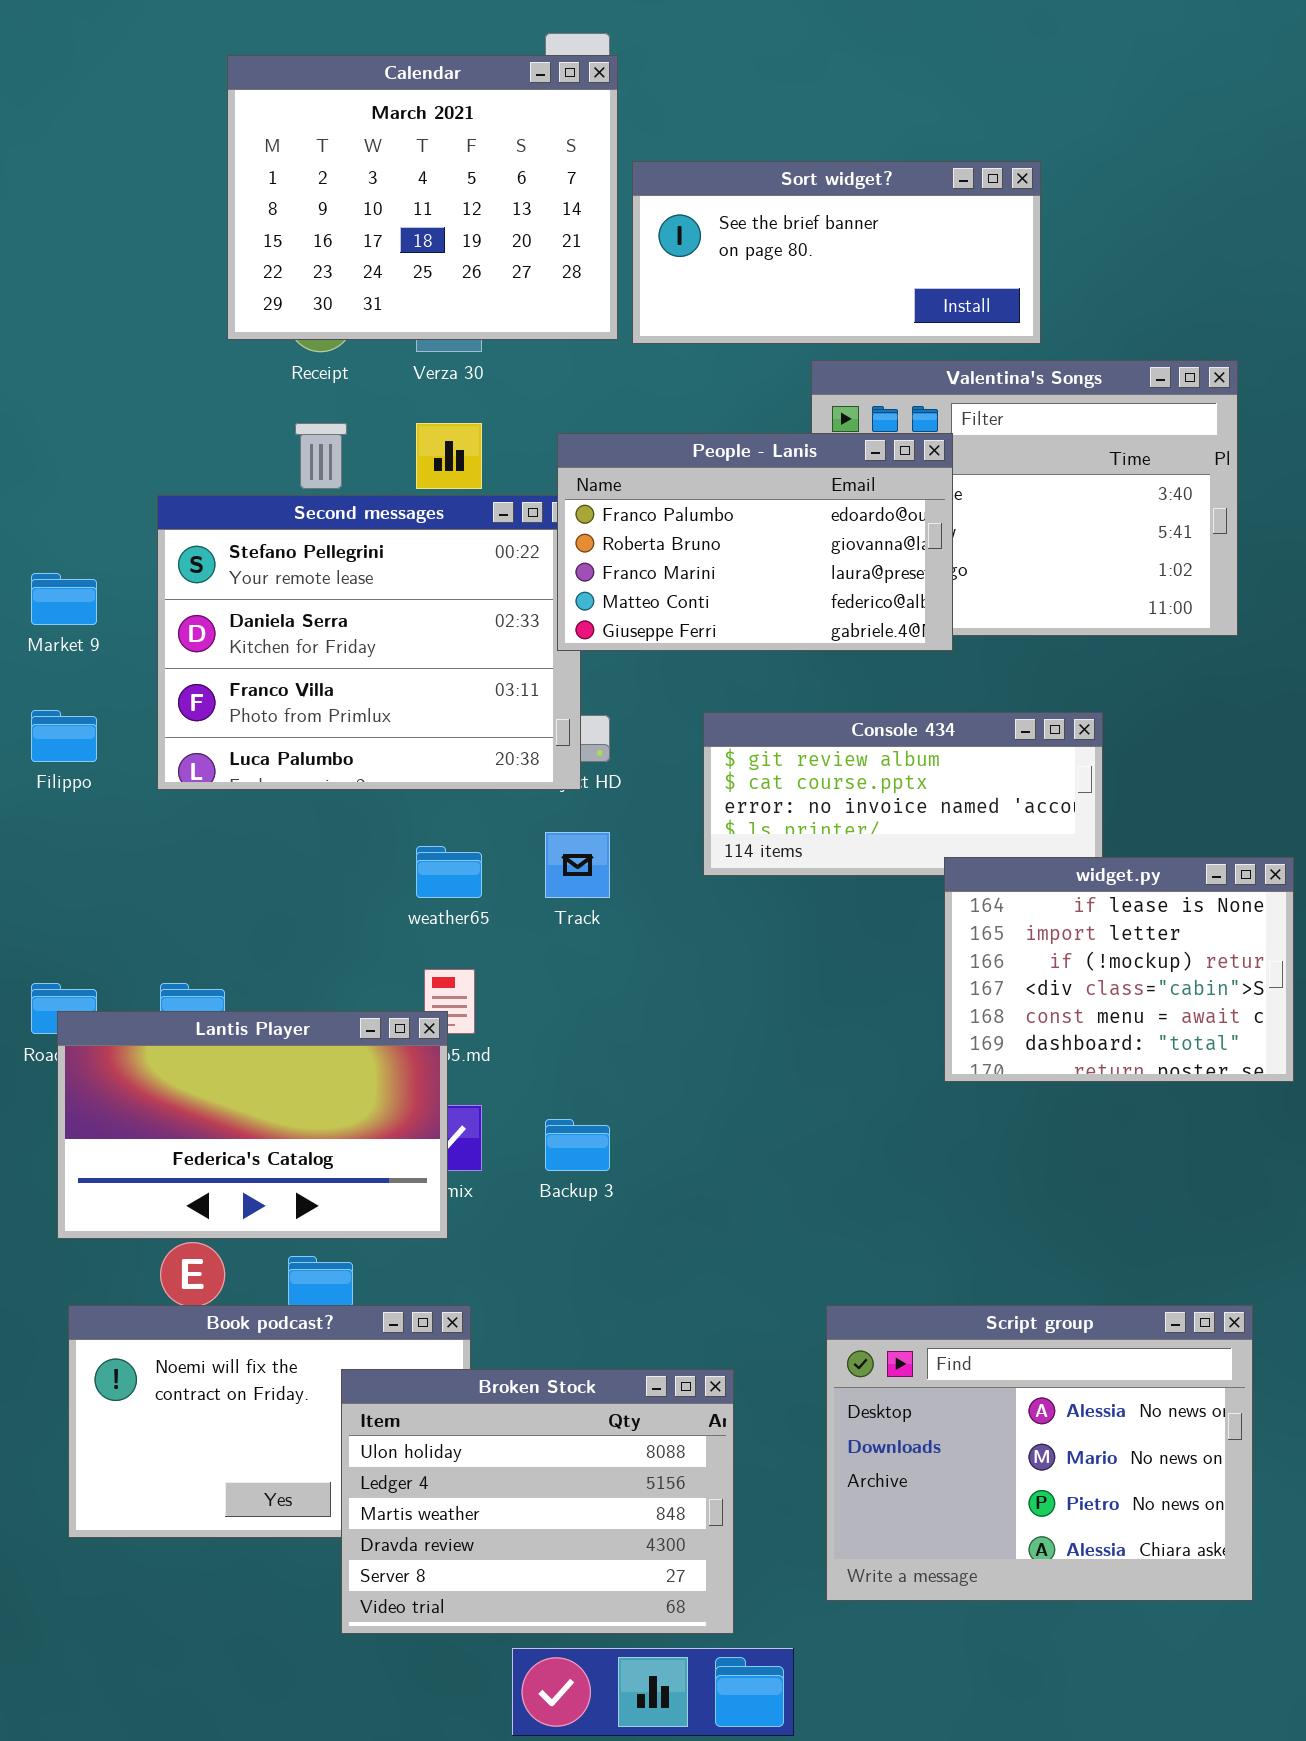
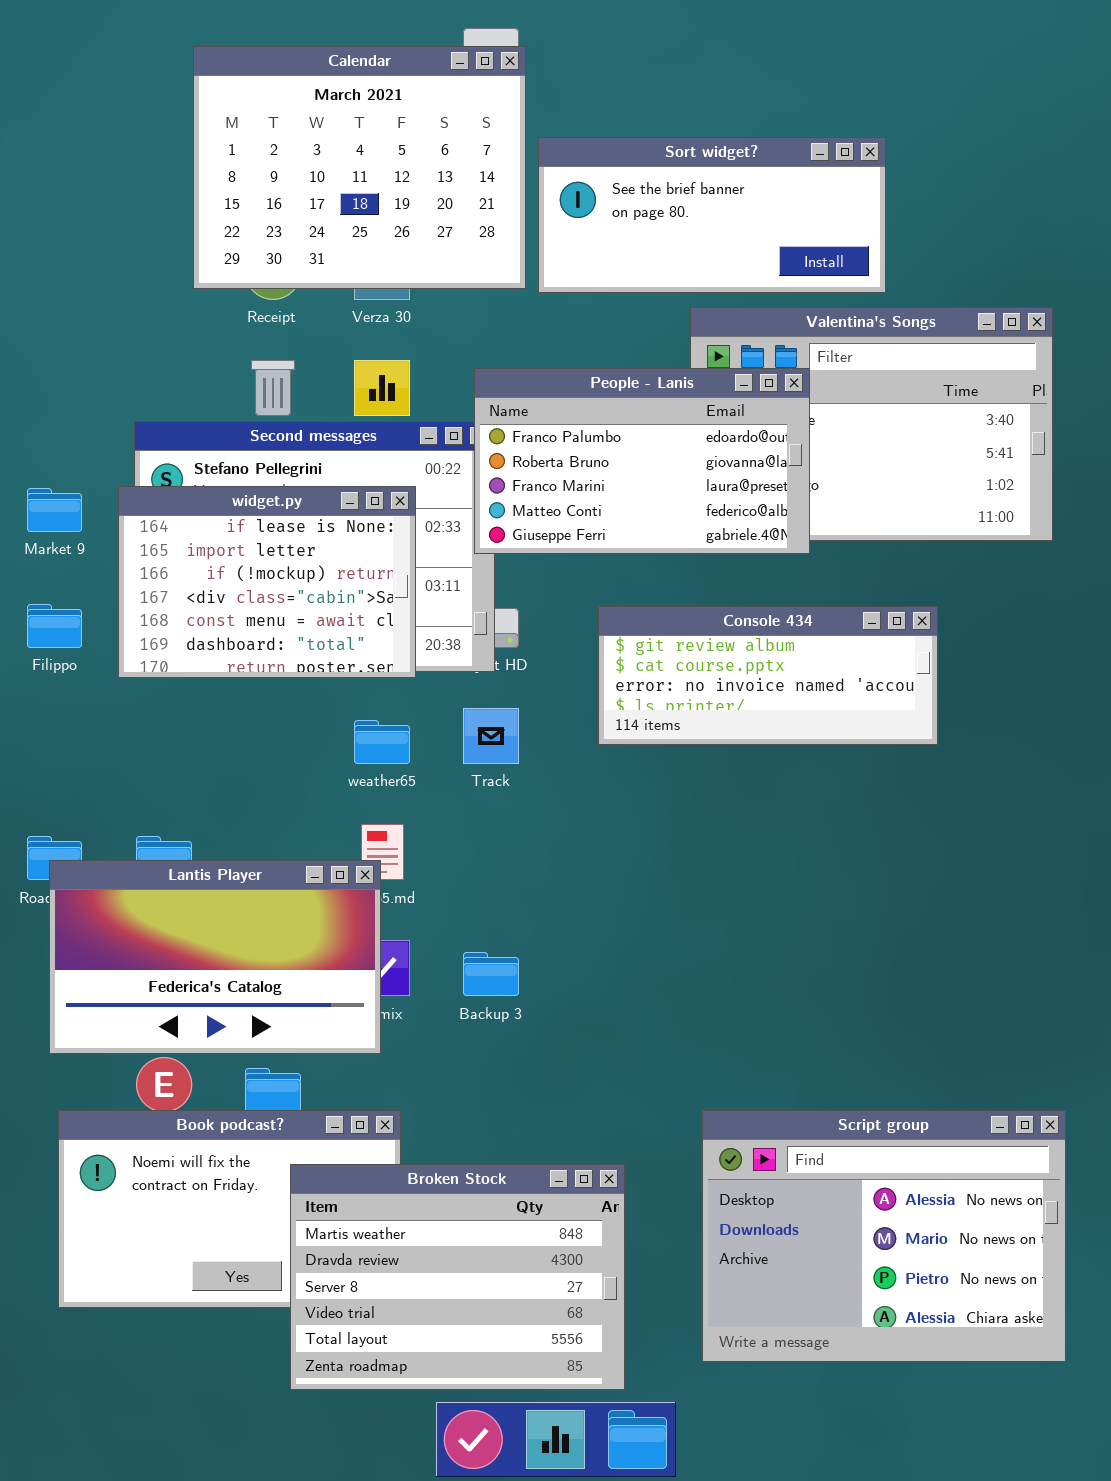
widget.py: [944,857,1294,1082] -> [118,486,416,678], moved
Broken Stock: [341,1369,734,1634] -> [290,1164,625,1390], scrolled down 2 rows

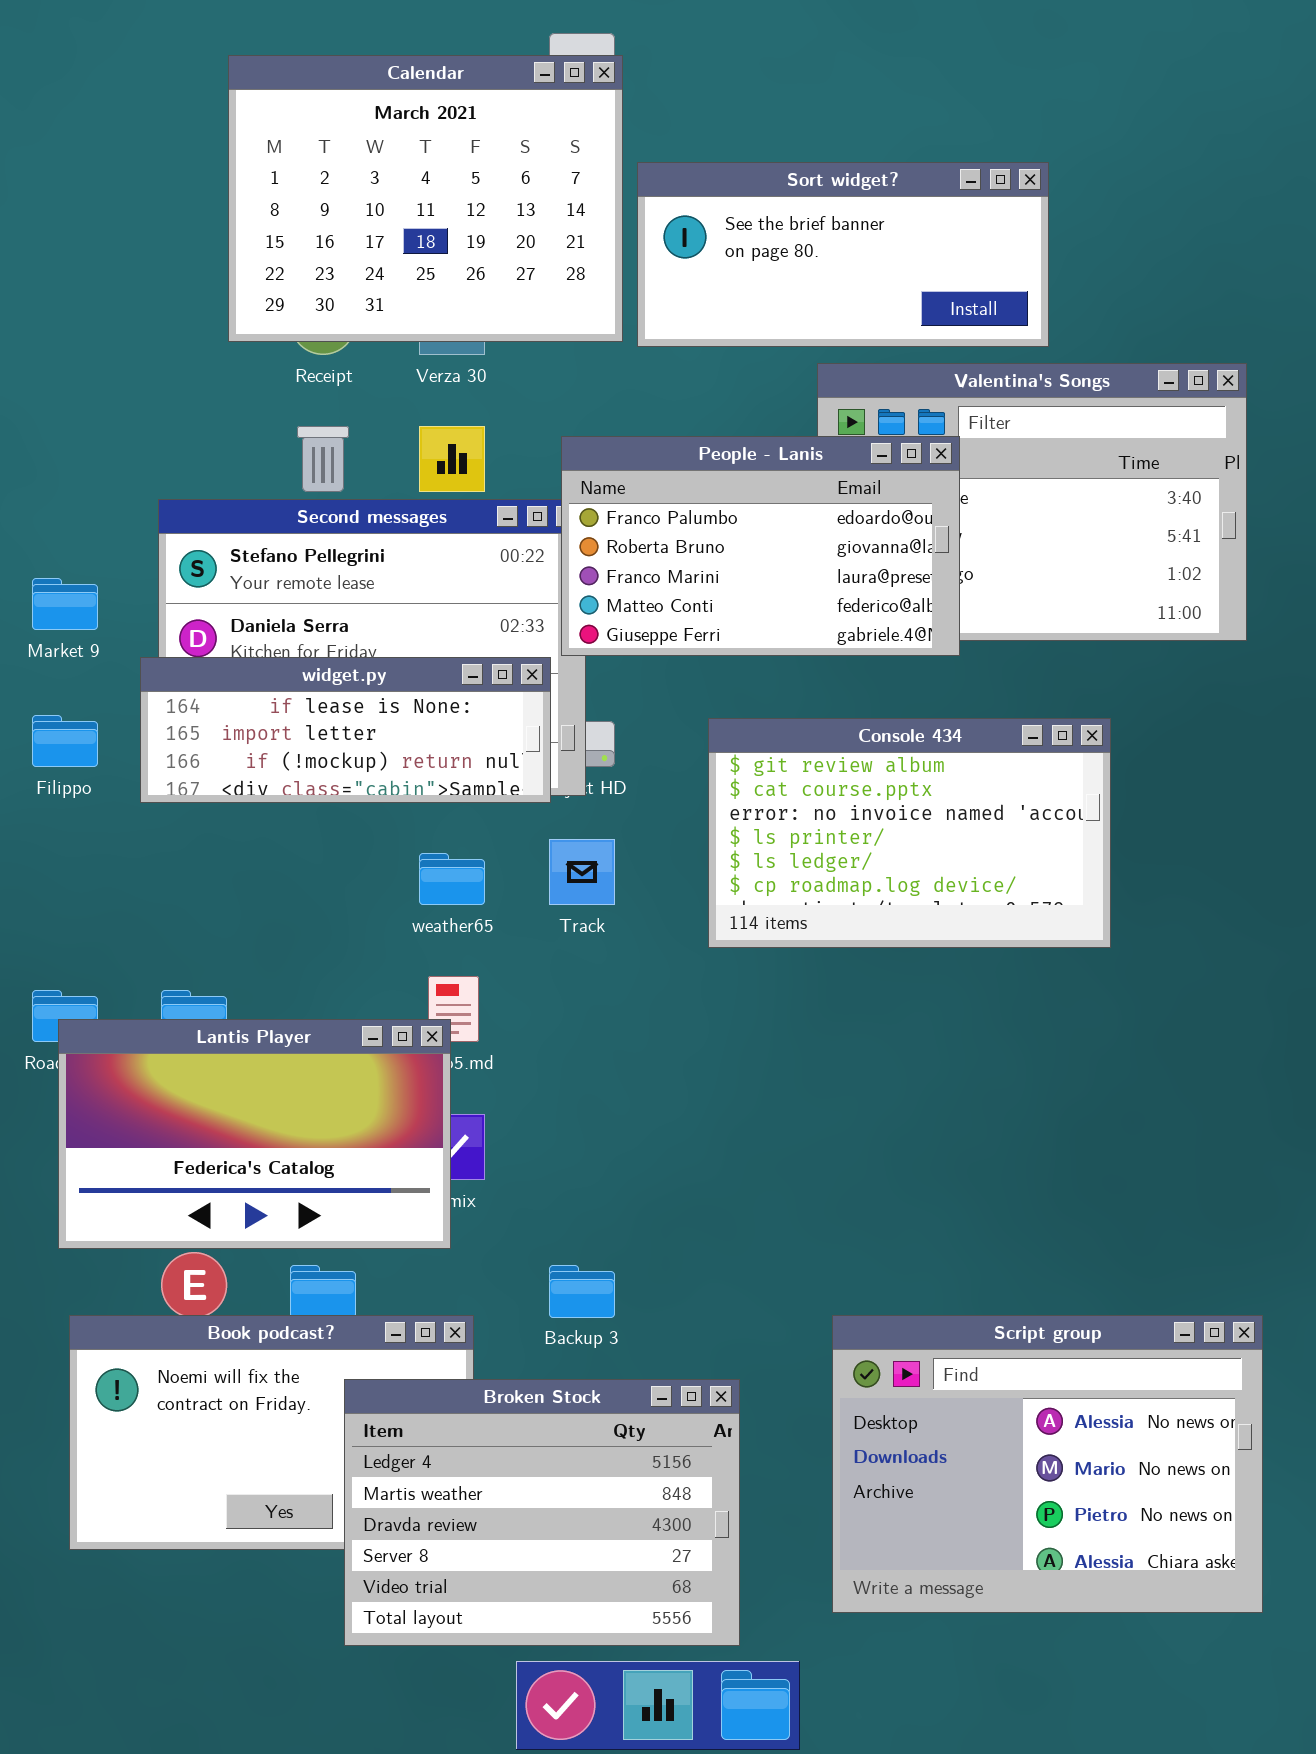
widget.py: [118,486,416,678] -> [140,657,551,803], resized
Console 434: [598,606,938,745] -> [708,718,1111,948], resized
Backup 3: [463,952,519,996] -> [549,1265,615,1318], moved
Broken Stock: [290,1164,625,1390] -> [344,1379,740,1646], scrolled up 1 row

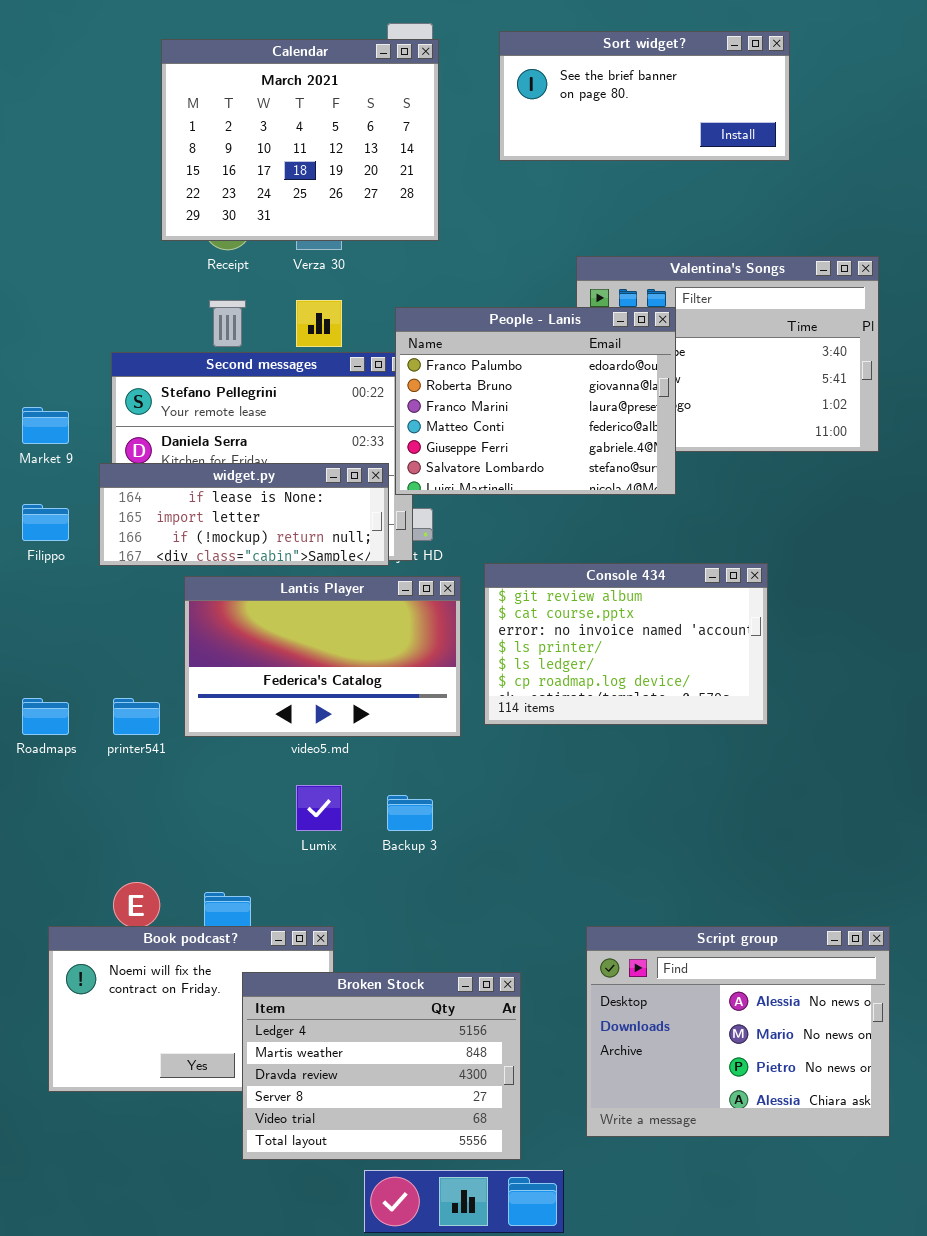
Sort widget?: [637,162,1049,347] -> [499,31,790,161], moved
People - Lanis: [561,436,960,656] -> [395,307,676,495], resized
Console 434: [708,718,1111,948] -> [484,563,768,725], moved
Lantis Player: [58,1019,451,1249] -> [184,576,461,737], moved
Backup 3: [549,1265,615,1318] -> [387,795,433,831], moved

